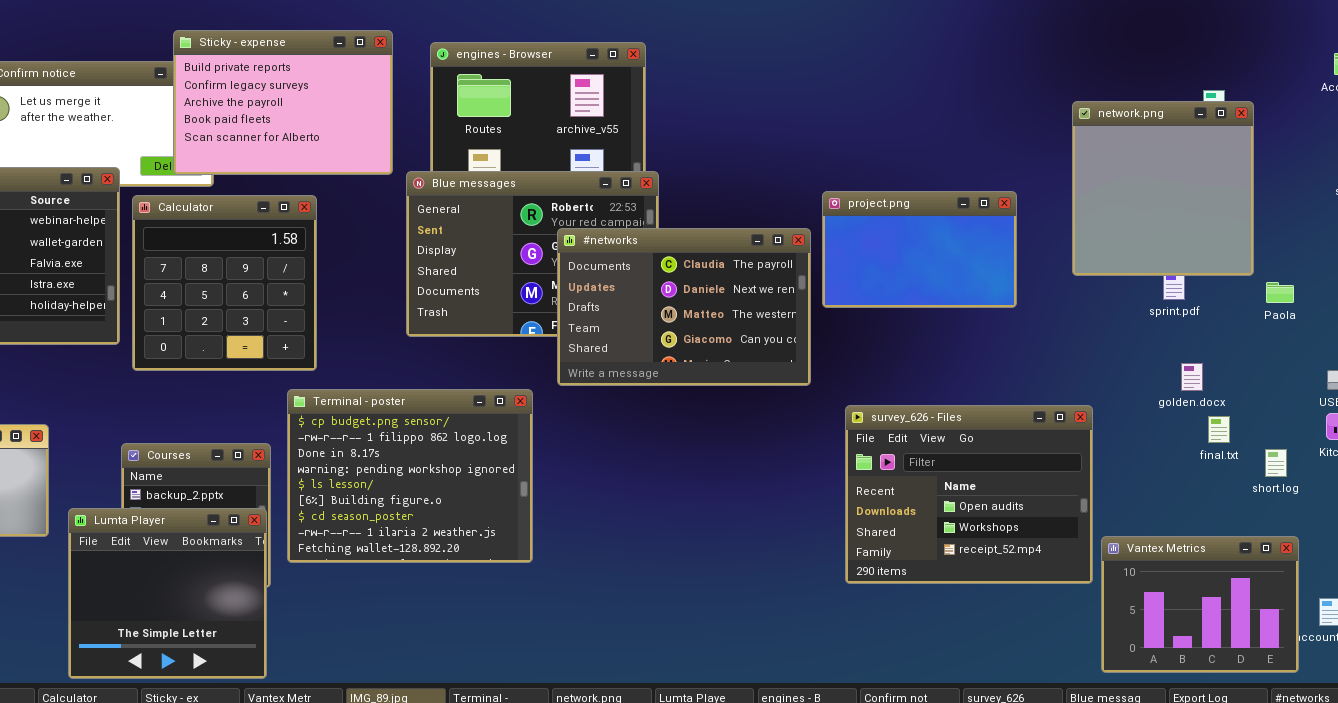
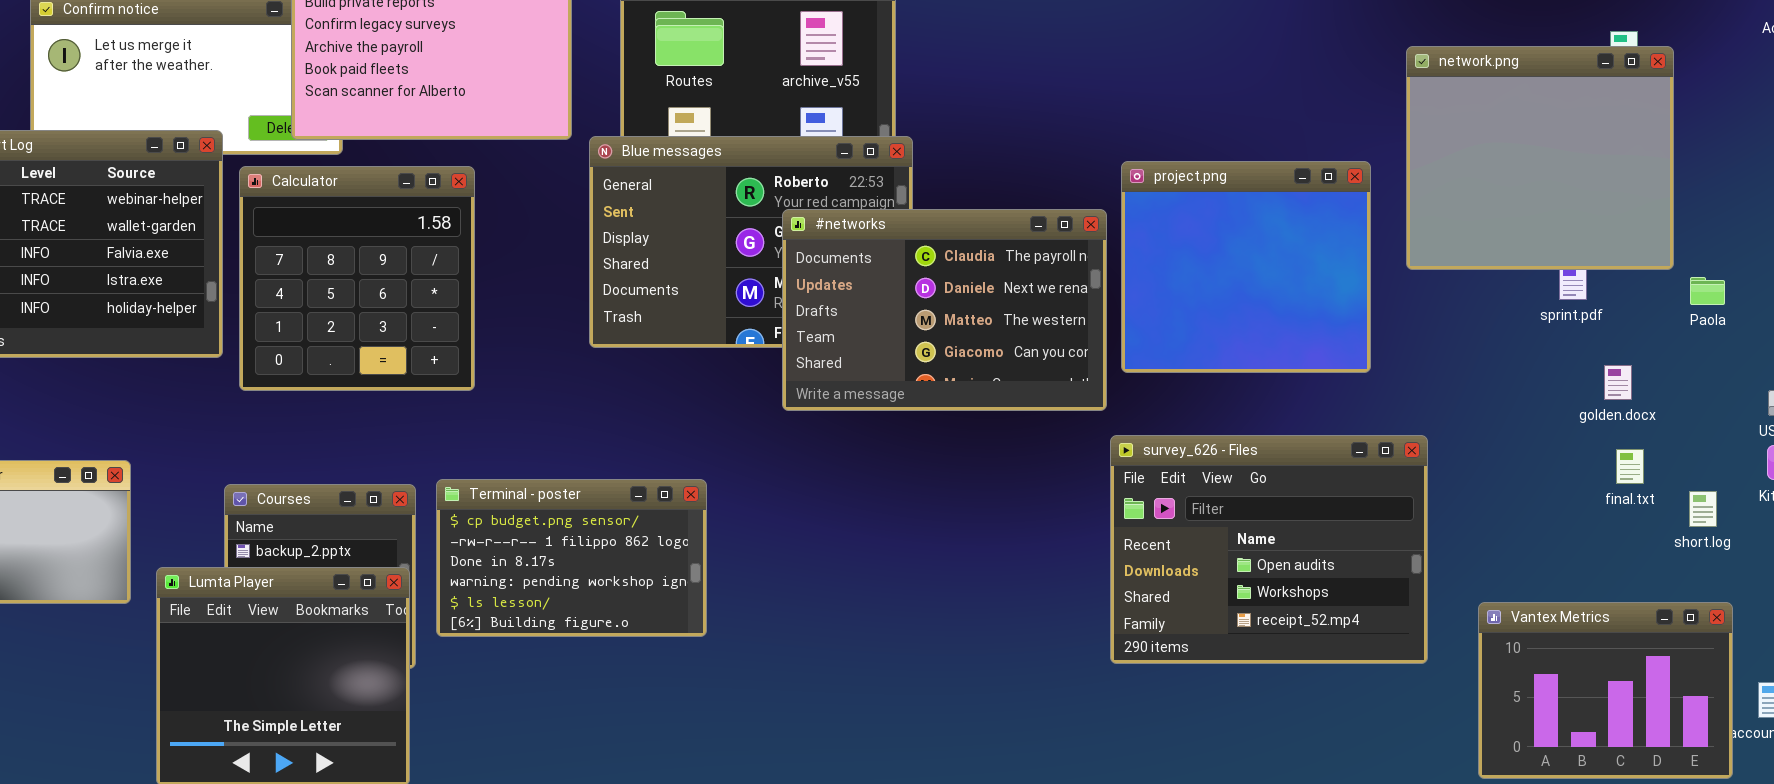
network.png: [1072,101,1254,276] -> [1406,46,1674,270], resized
project.png: [822,191,1017,308] -> [1121,161,1371,373], resized
golden.docx: [1181,363,1203,391] -> [1604,365,1632,400], moved
Terminal - poster: [287,389,533,563] -> [436,479,707,637], resized
survey_626 - Files: [845,405,1093,584] -> [1110,435,1428,664], moved

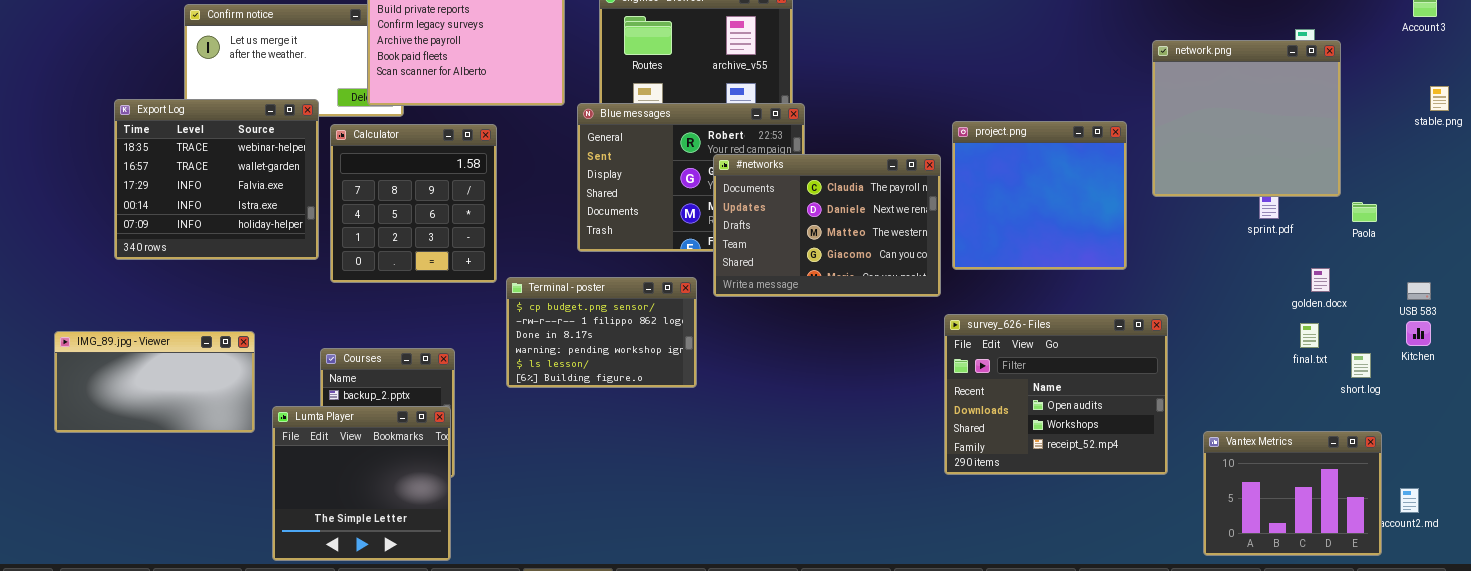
golden.docx: [1604,365,1632,400] -> [1311,268,1330,292], moved
Terminal - poster: [436,479,707,637] -> [506,277,697,388], moved

